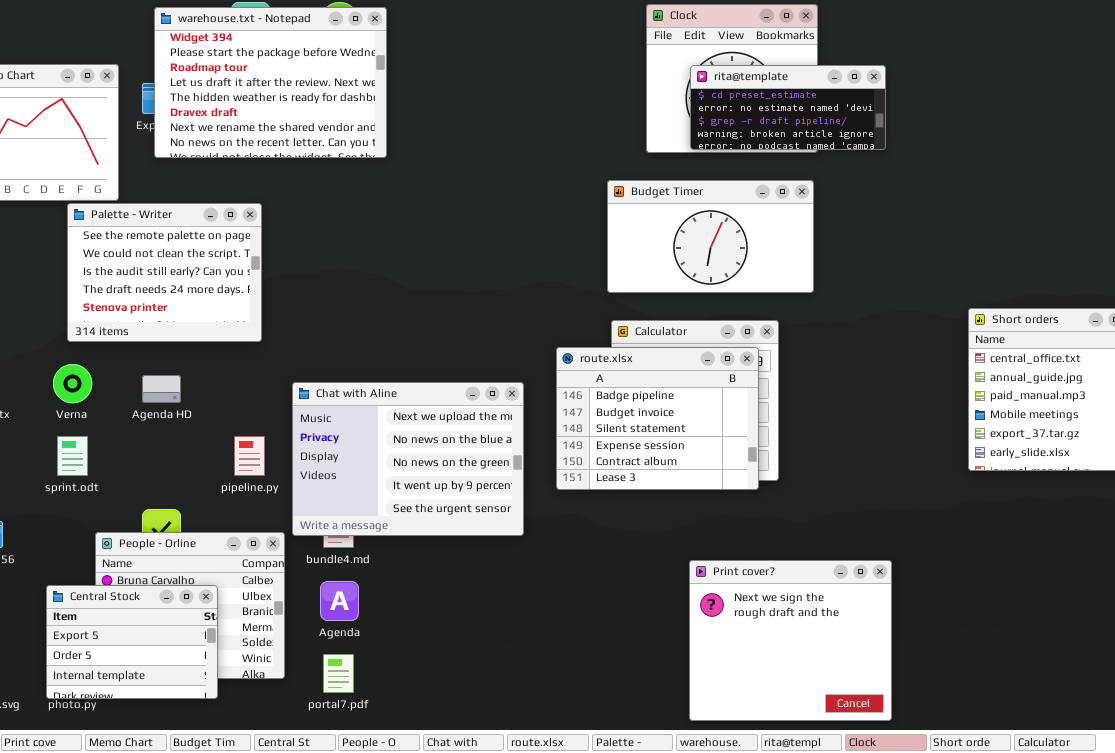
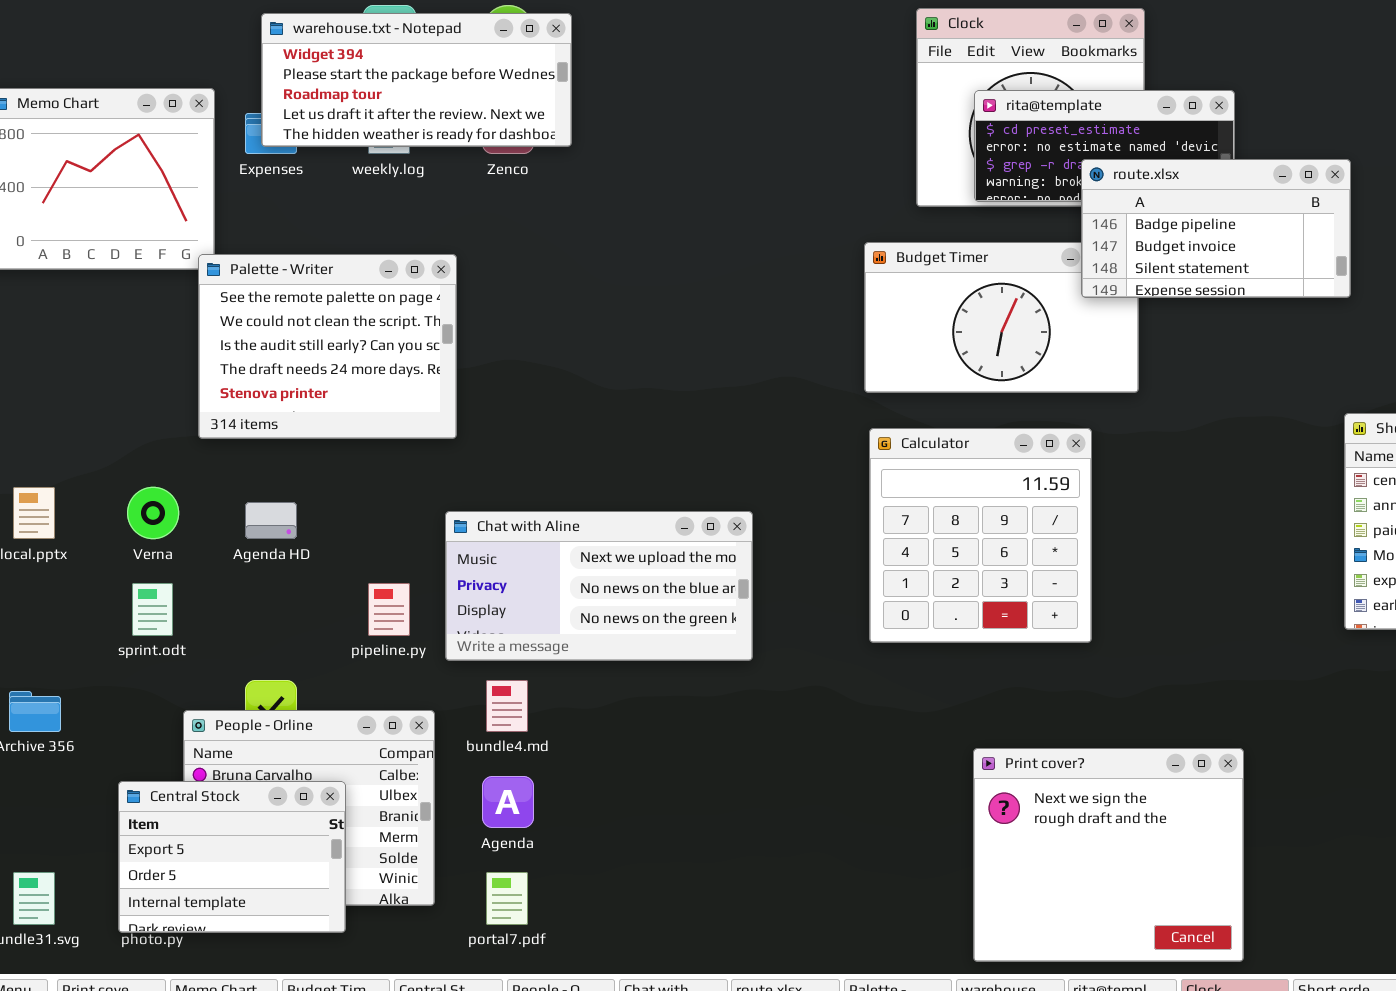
warehouse.txt - Notepad: [154,7,387,158] -> [261,13,572,147], resized
Palette - Writer: [67,203,262,342] -> [198,254,457,439], moved
route.xlsx: [556,347,759,490] -> [1081,159,1351,298], moved, resized
Chat with Aline: [292,382,524,536] -> [445,511,753,661], resized

